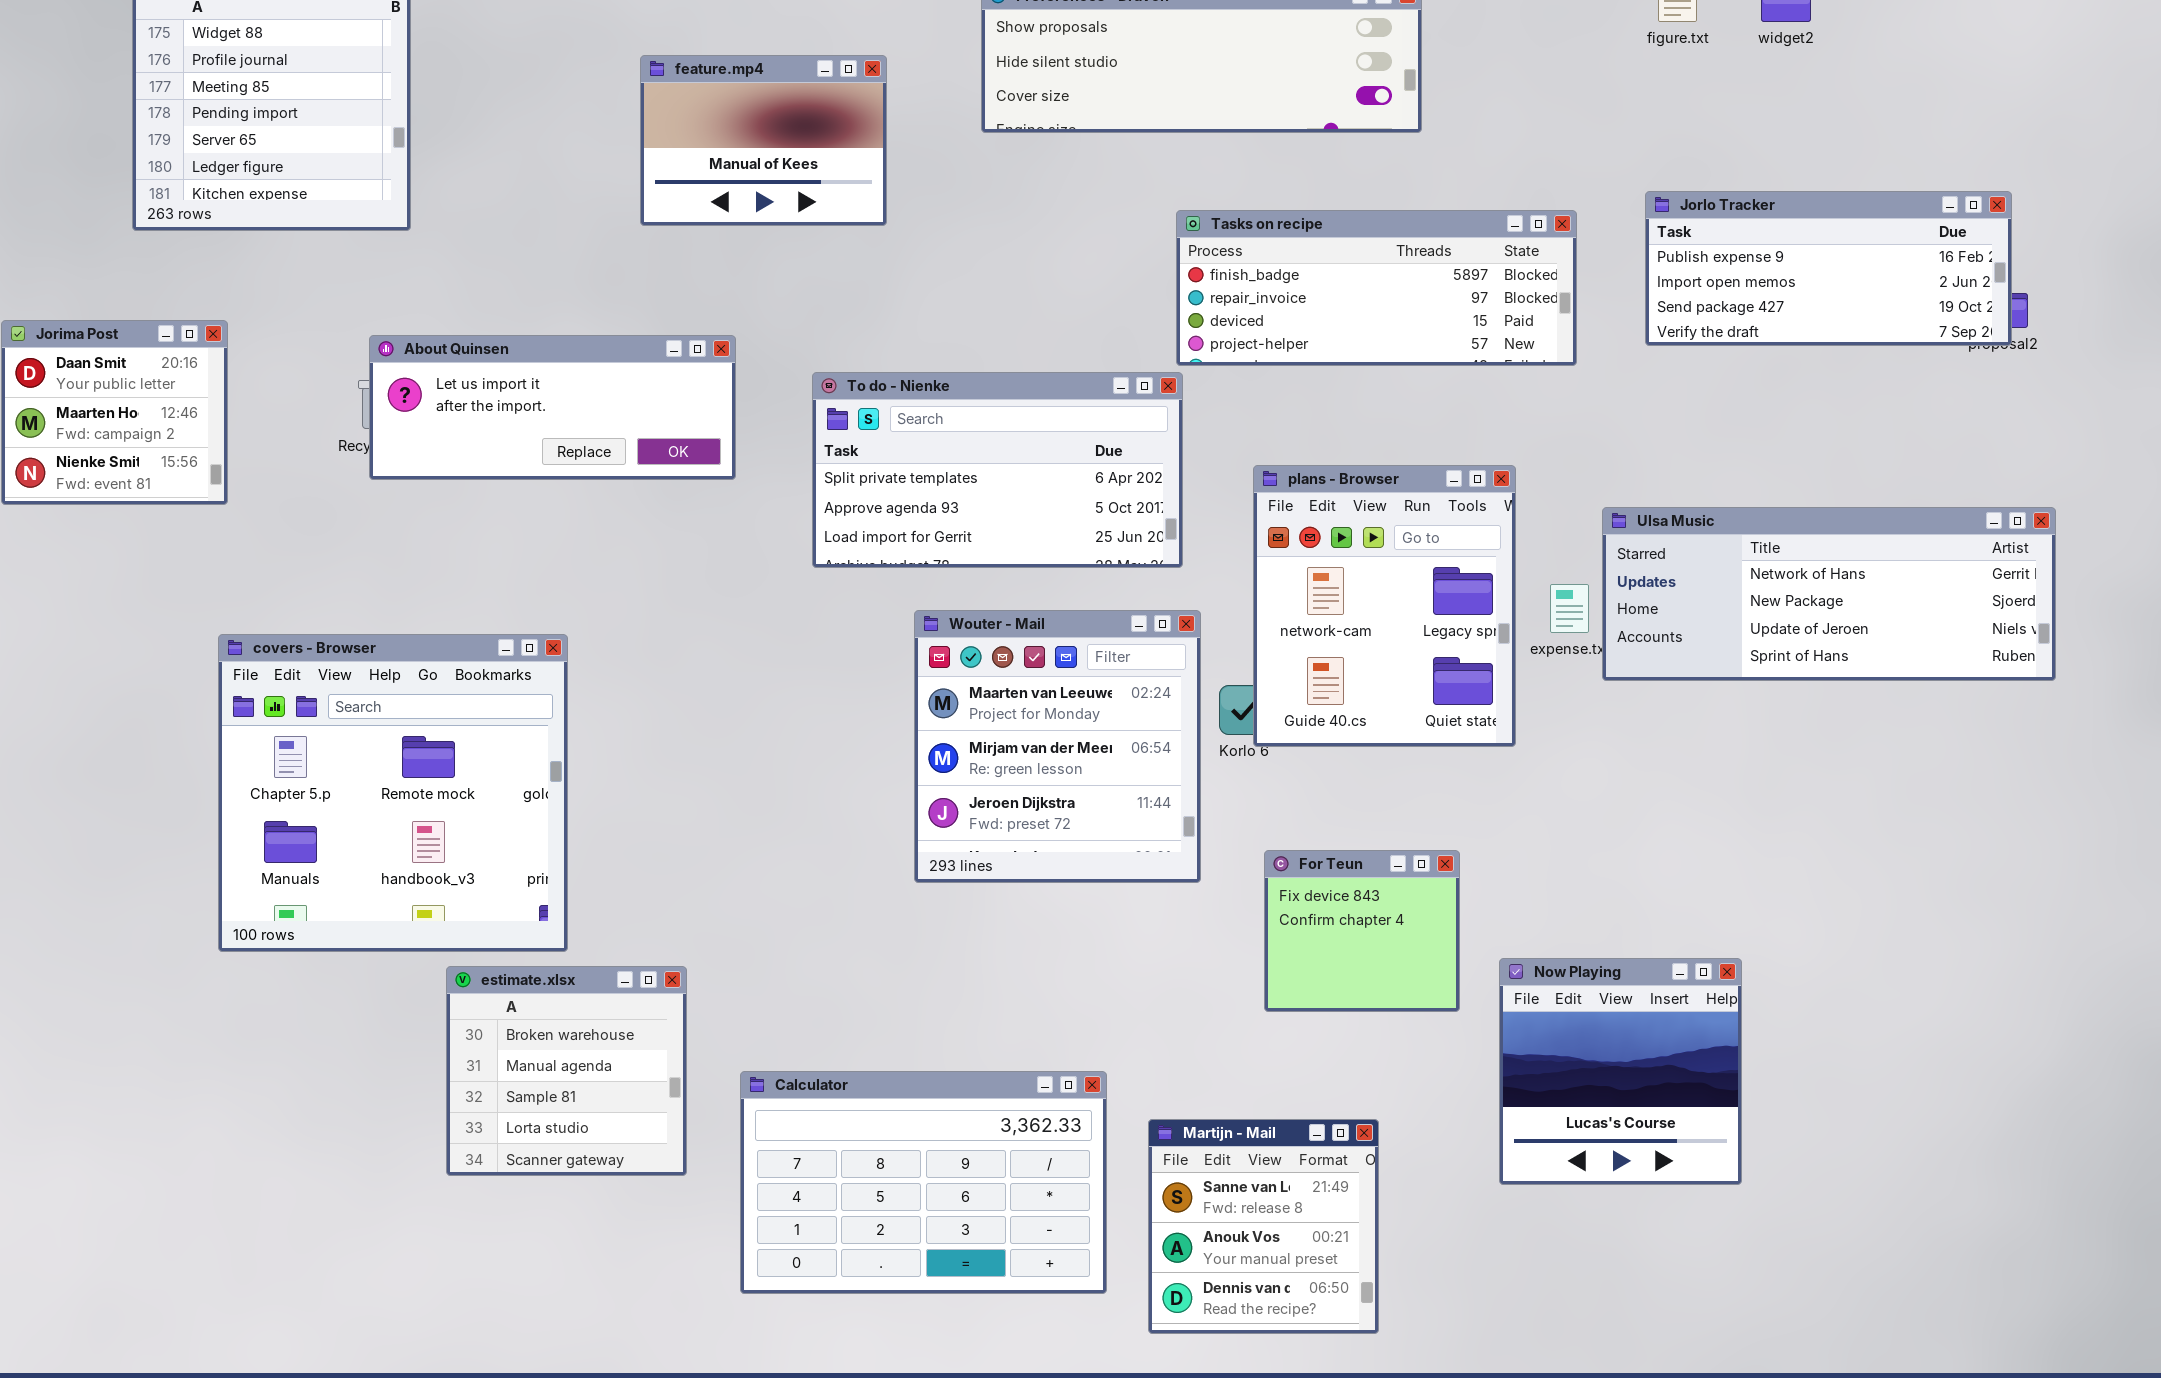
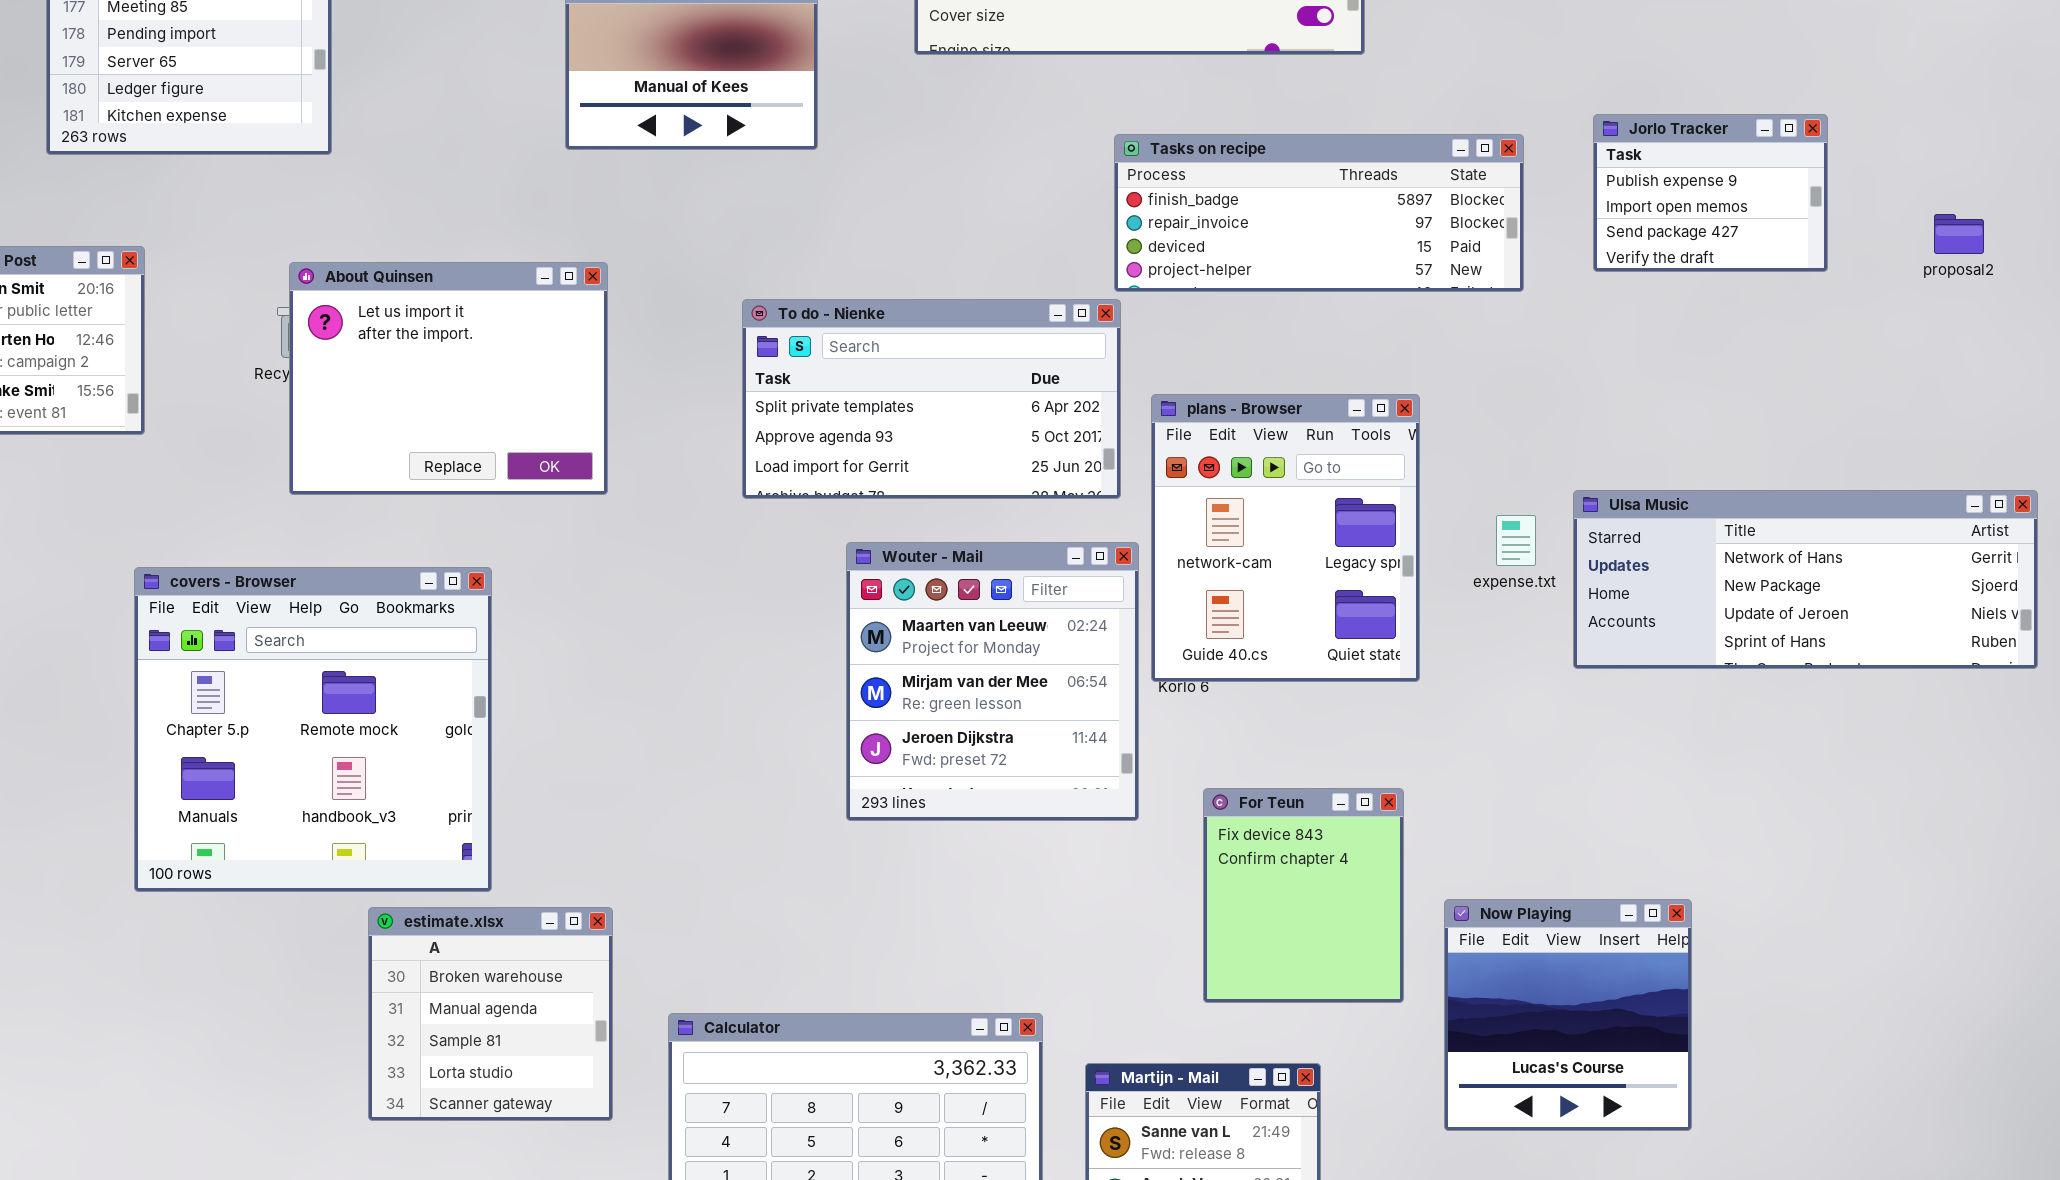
Jorlo Tracker: [1645,191,2012,346] -> [1593,114,1828,272], resized
About Quinsen: [369,335,736,480] -> [289,262,608,495], resized
plans - Browser: [1253,465,1516,747] -> [1151,394,1420,682], moved
Ulsa Music: [1602,507,2056,681] -> [1573,490,2038,669], moved
For Teun: [1264,850,1460,1012] -> [1203,788,1404,1003], resized

